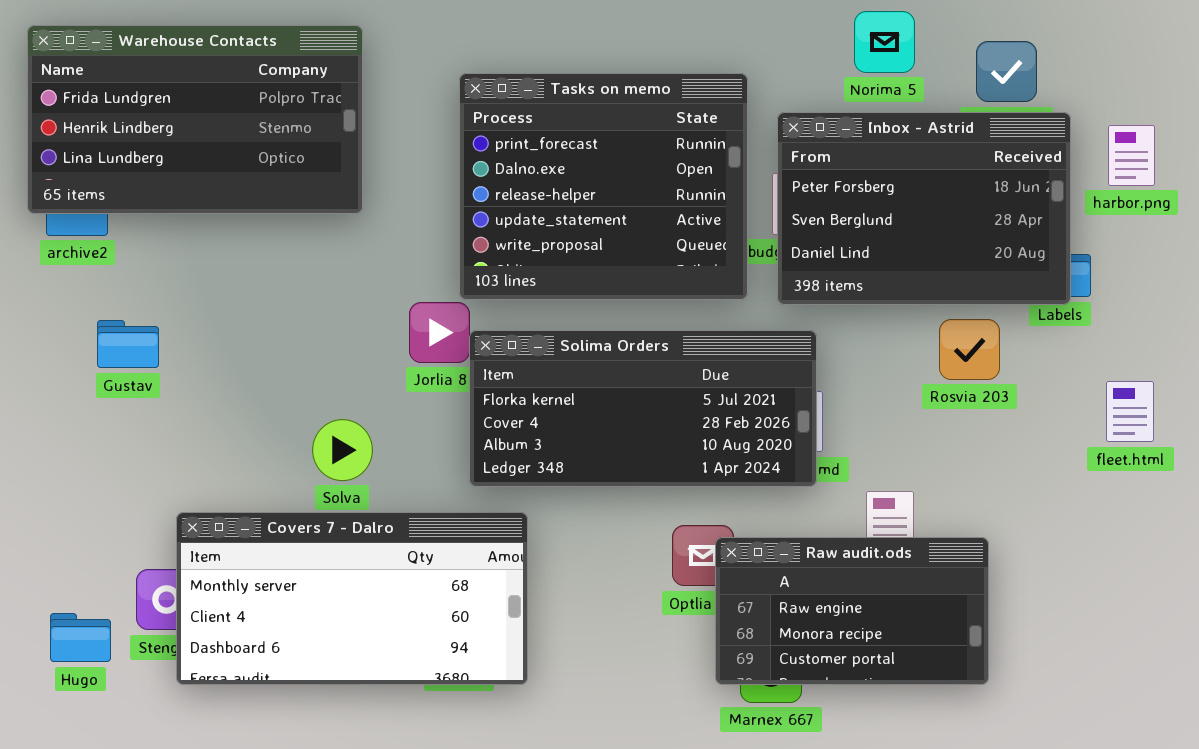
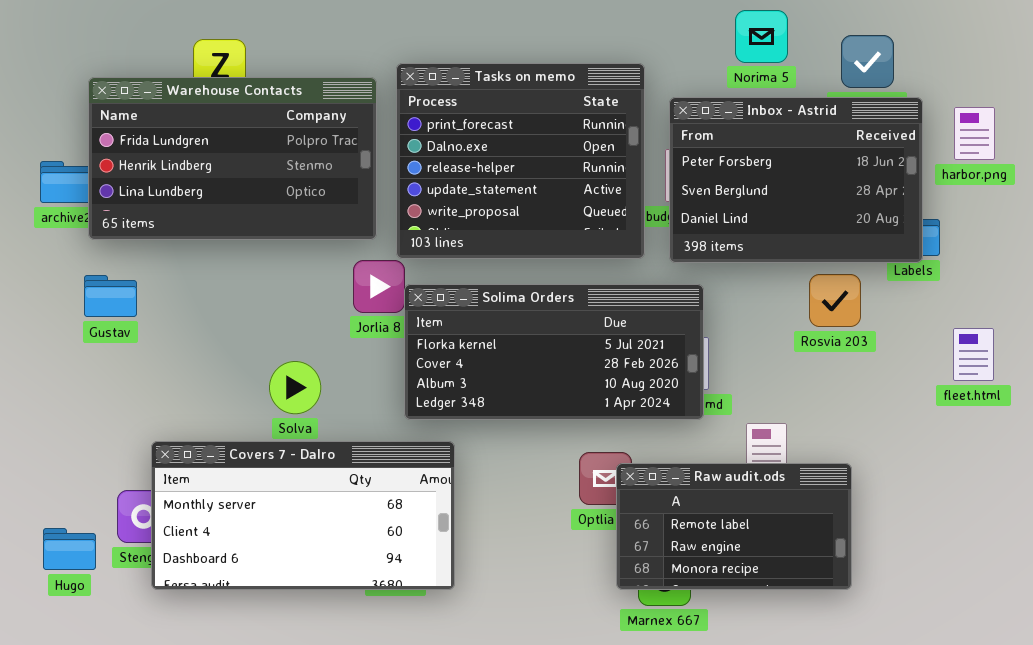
Warehouse Contacts: [27,25,363,214] -> [88,77,377,240], moved
Raw audit.ods: [715,537,989,685] -> [616,463,852,590], scrolled up 1 row

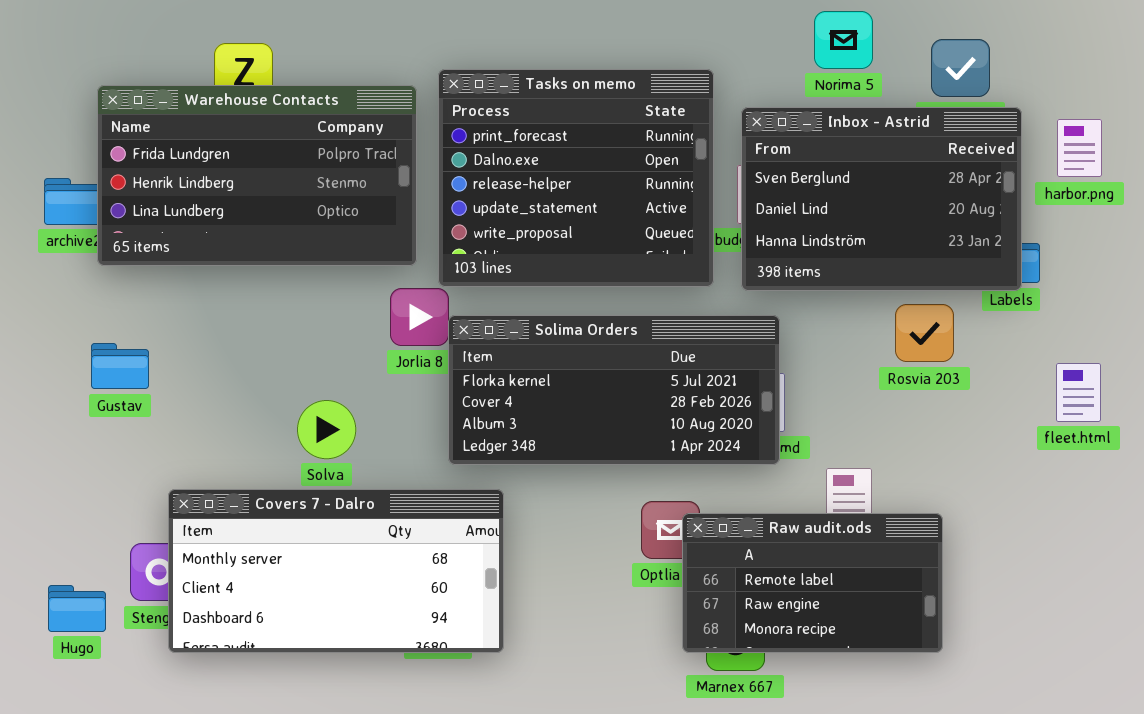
Inbox - Astrid: [669,97,923,263] -> [741,107,1022,291], scrolled down 1 row
Gustav: [84,275,137,317] -> [91,343,149,389], moved

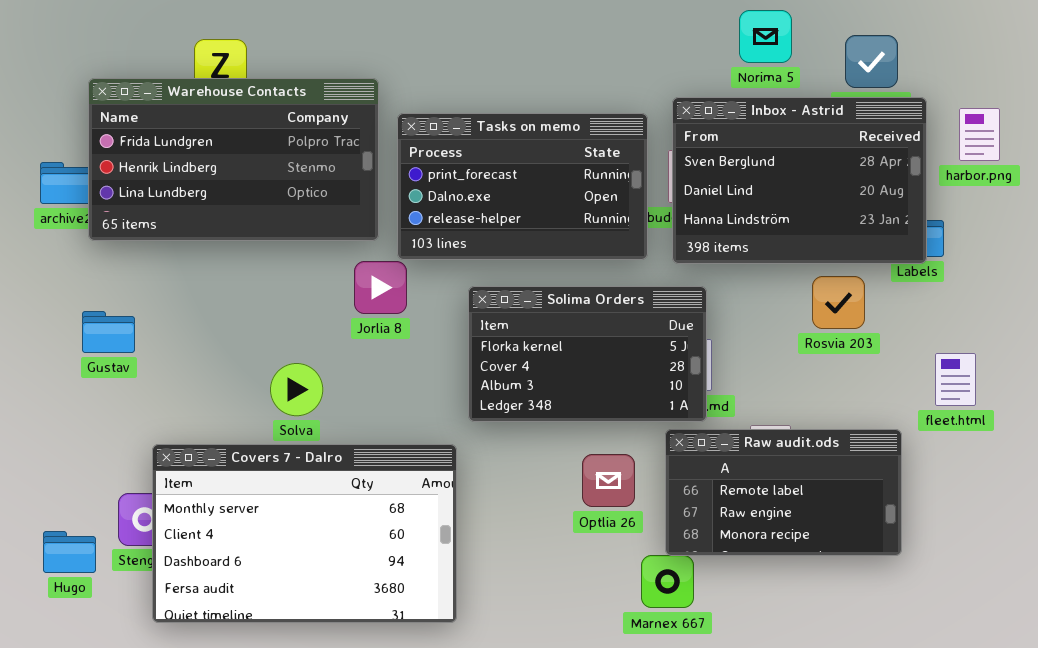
Tasks on memo: [438,69,714,287] -> [397,113,648,260], resized
Solima Orders: [448,315,780,465] -> [468,286,707,422], resized
fleet.html: [1056,363,1101,422] -> [935,353,976,406], moved
Covers 7 - Dalro: [168,489,504,653] -> [152,444,457,623], resized
Raw audit.ods: [682,513,943,653] -> [665,429,902,556], moved

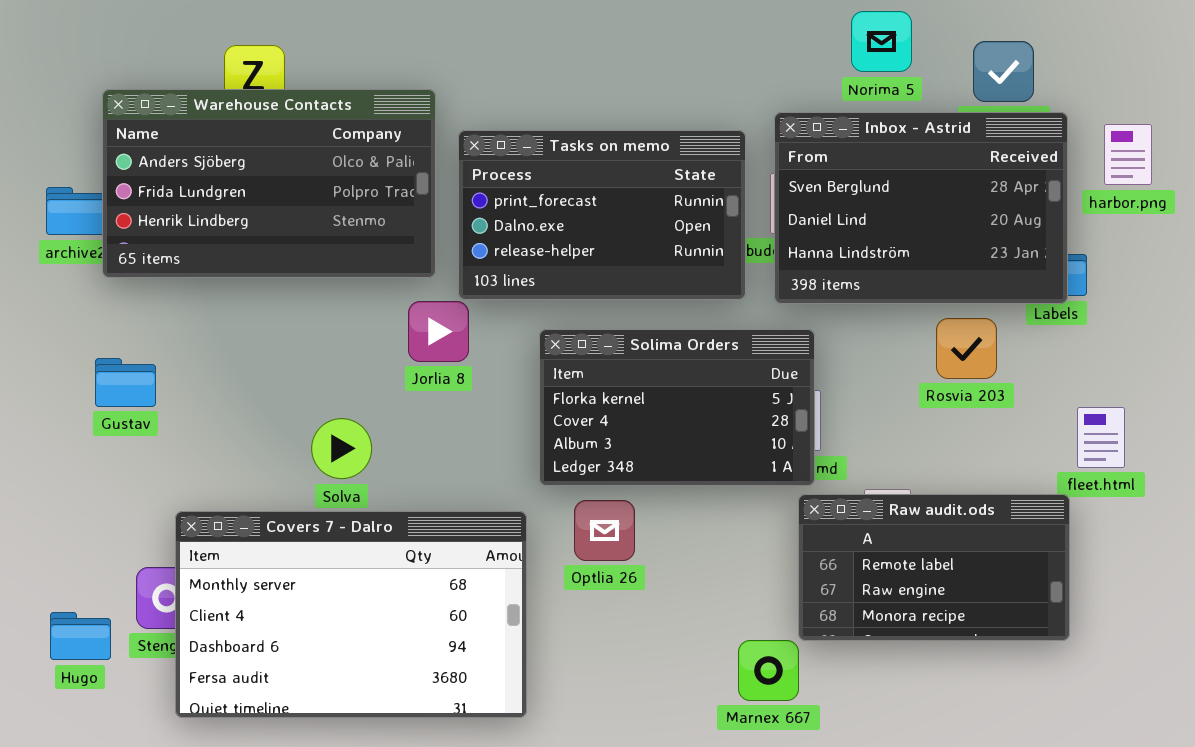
Warehouse Contacts: [88,78,379,241] -> [102,89,436,278], scrolled up 1 row
Raw audit.ods: [665,429,902,556] -> [798,494,1070,641], moved
Optlia 26: [582,454,635,507] -> [574,500,635,561], moved

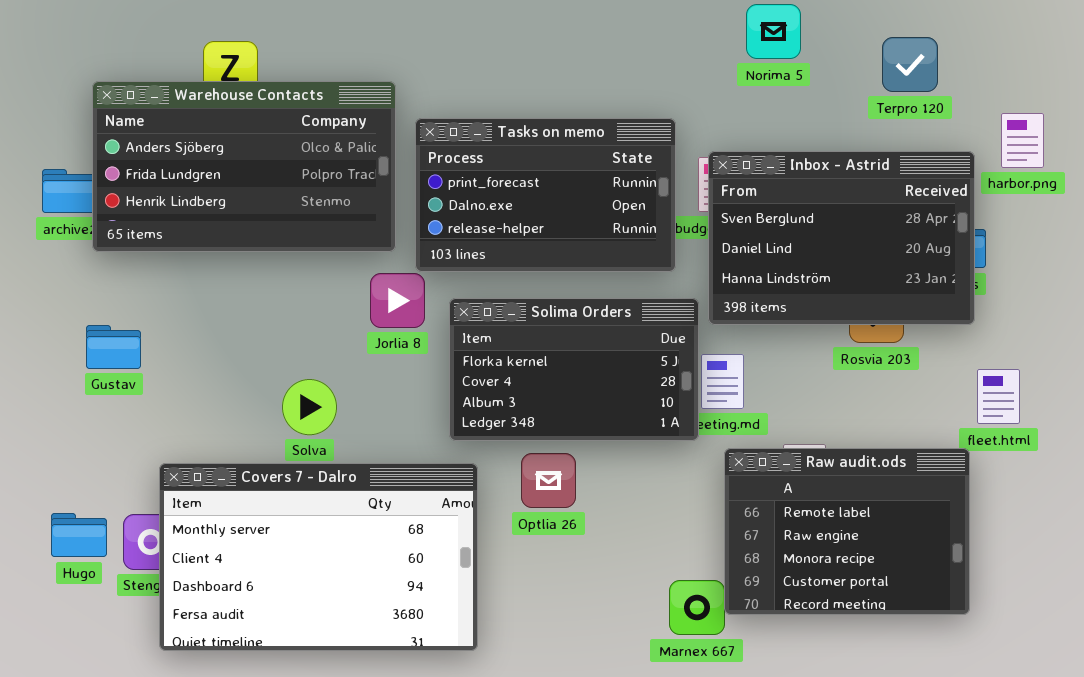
Norima 5: [851,11,912,72] -> [746,4,801,59], moved
Inbox - Astrid: [774,112,1068,304] -> [708,151,975,325], moved
Solima Orders: [539,329,815,486] -> [449,298,699,441], moved
Raw audit.ods: [798,494,1070,641] -> [724,448,970,615], resized
Hugo: [50,612,111,660] -> [51,513,107,557], moved

